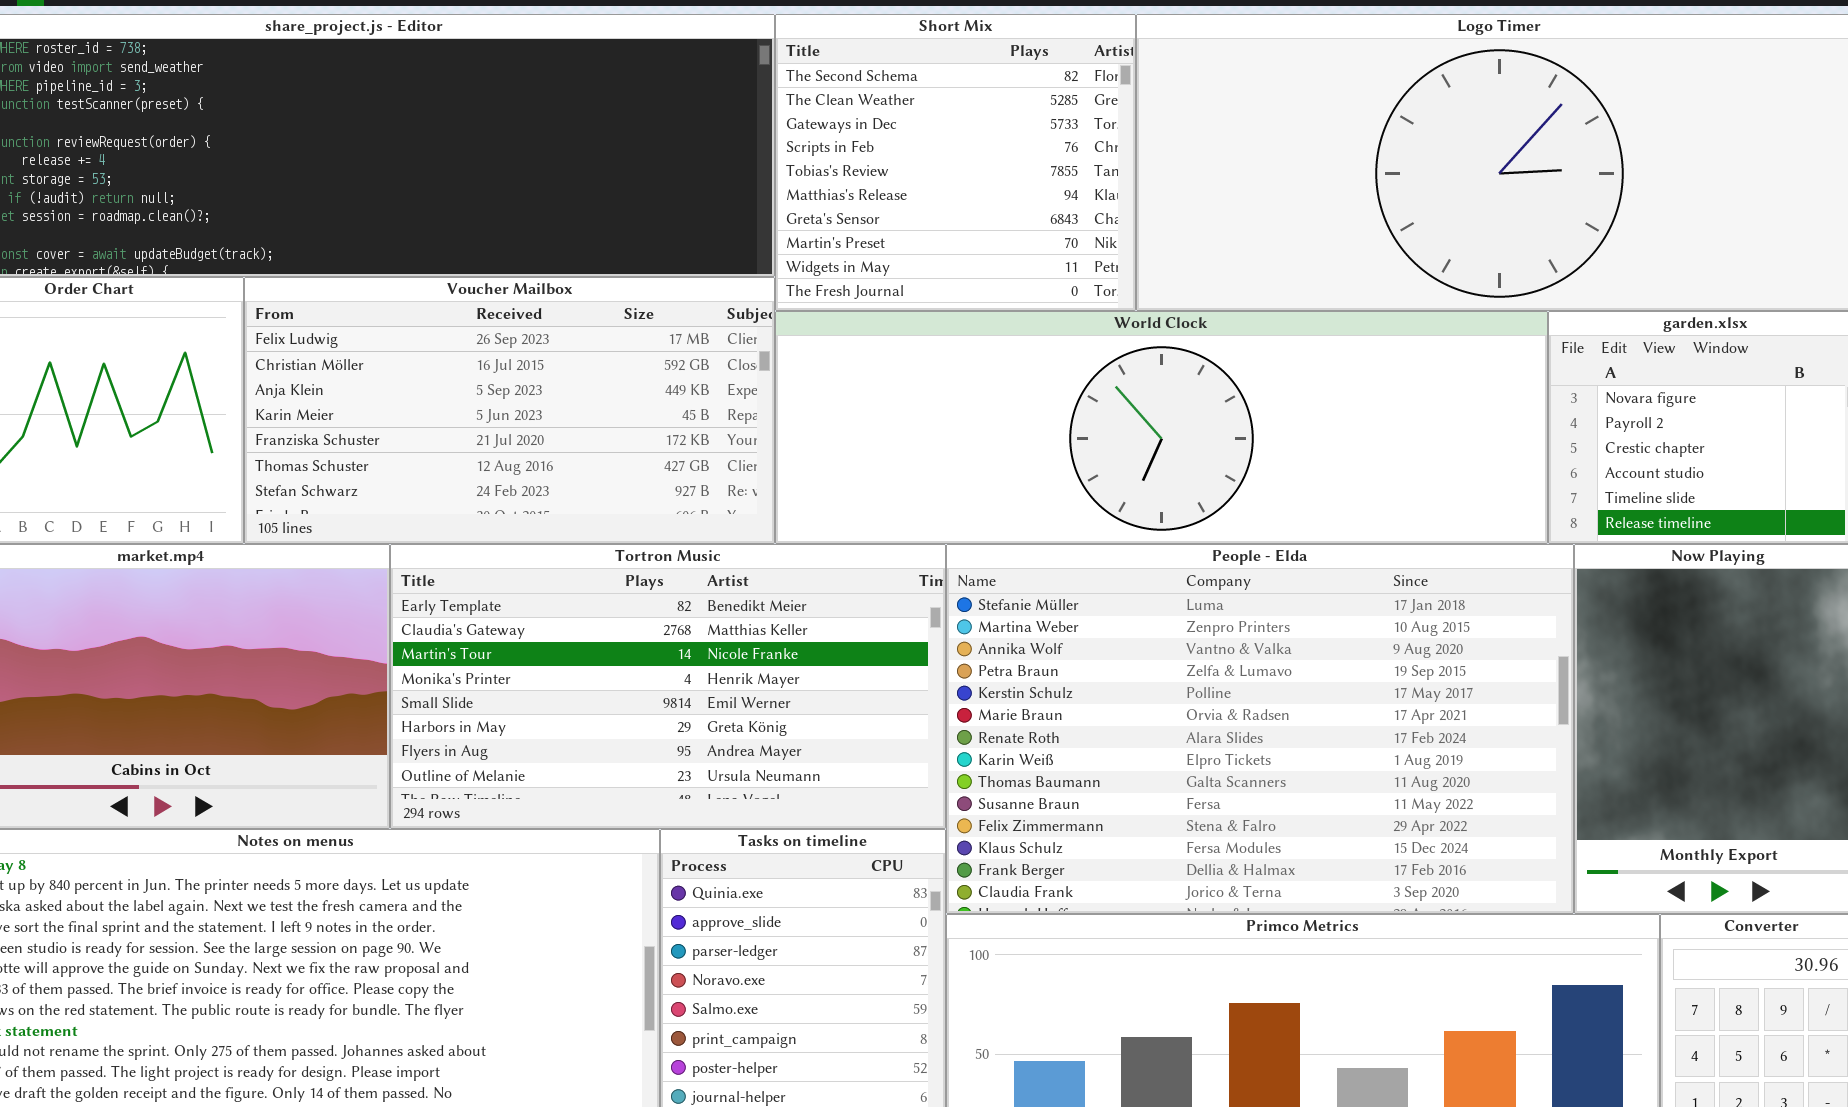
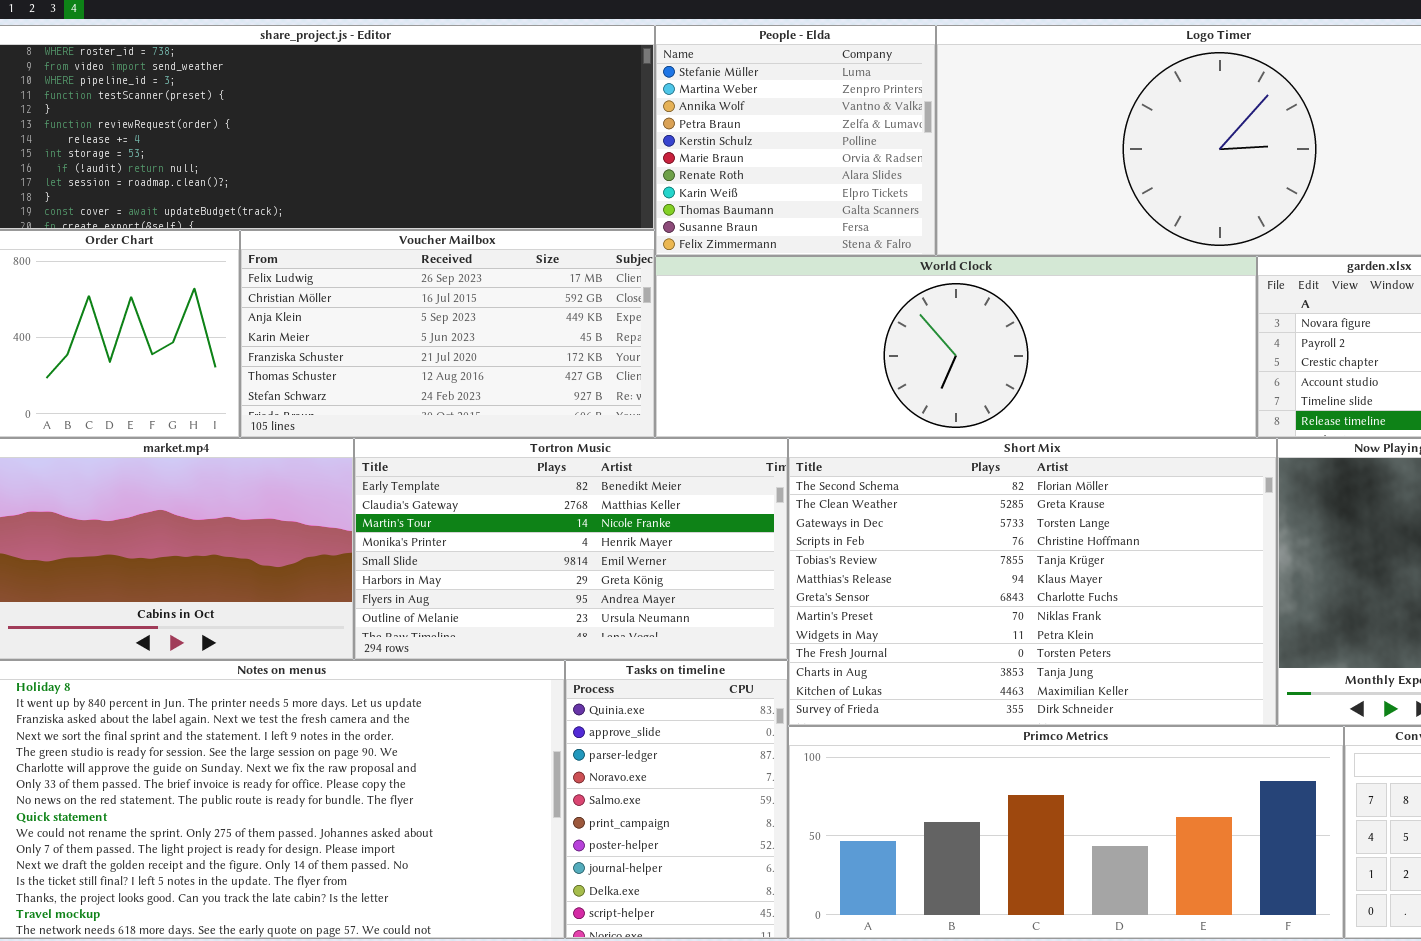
Short Mix: [775,14,1136,311] -> [788,438,1277,726], moved, resized
People - Elda: [946,544,1574,914] -> [655,25,936,256], moved, resized

